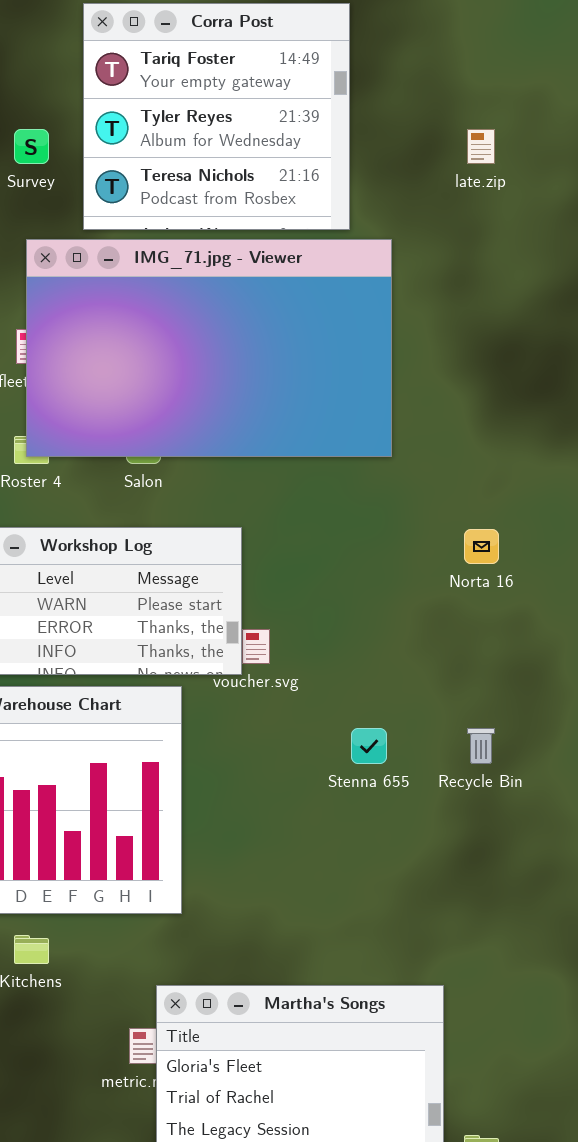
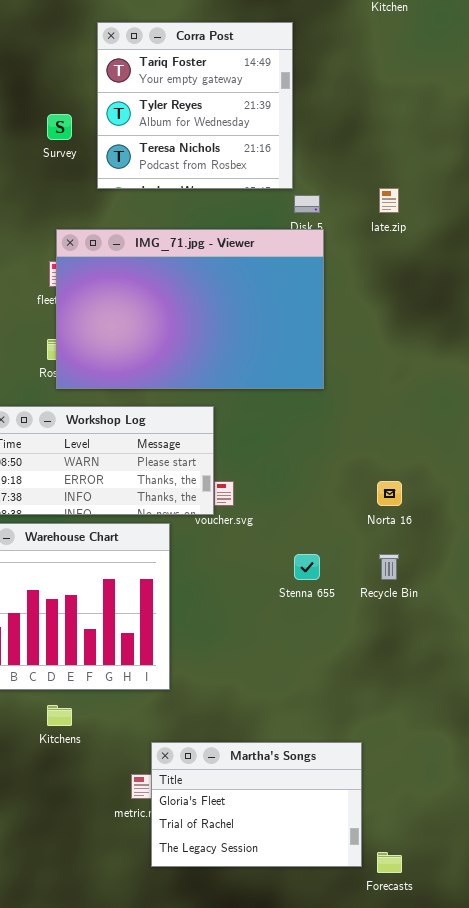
late.zip: [467,129,495,164] -> [379,188,399,213], moved
IMG_71.jpg - Viewer: [26,239,392,457] -> [56,229,324,389], moved
Norta 16: [464,529,499,564] -> [377,481,402,506], moved

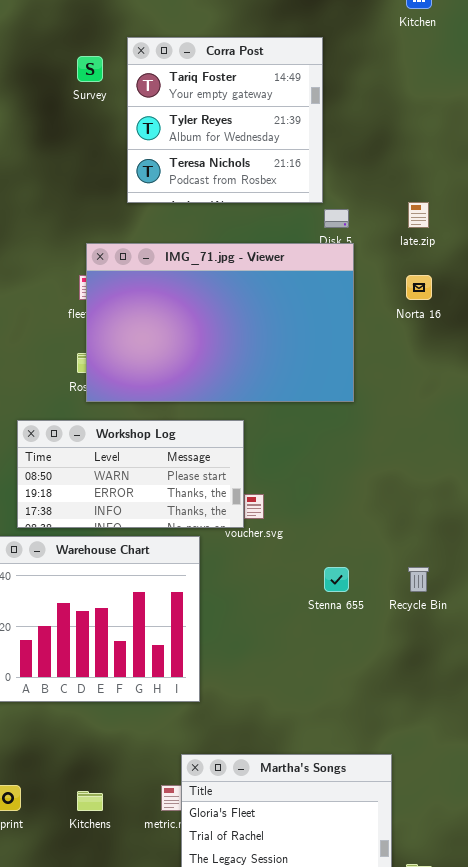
Survey: [47,114,72,140] -> [77,56,103,82], moved
Norta 16: [377,481,402,506] -> [406,275,432,300], moved
Kitchens: [47,705,72,726] -> [77,791,103,811], moved

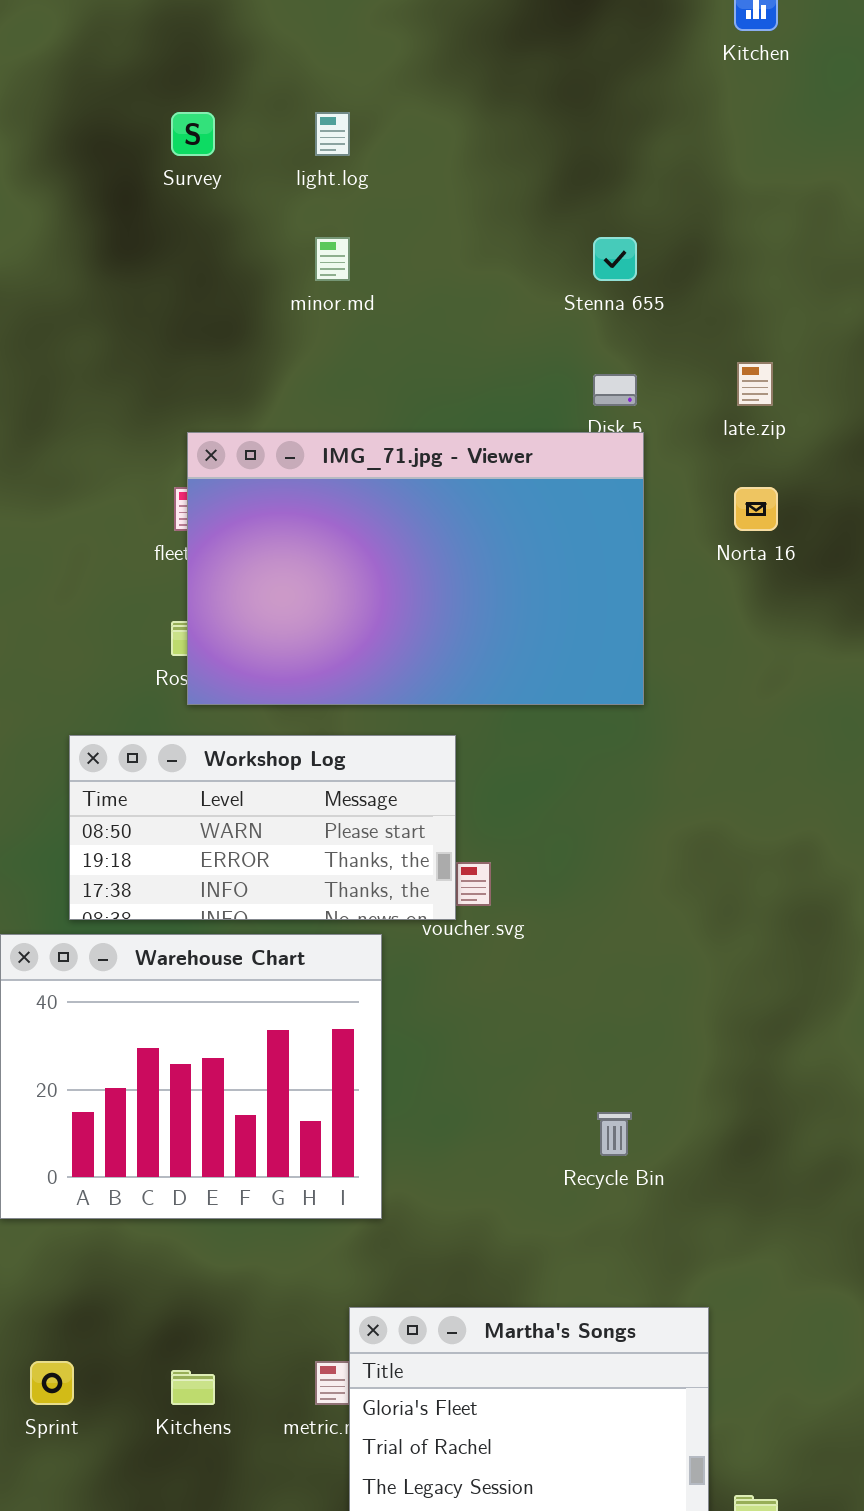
Corra Post: [127,37,323,203] -> none, closed
Stenna 655: [324,567,349,592] -> [593,237,637,281], moved
Recycle Bin: [408,567,429,592] -> [597,1112,632,1156], moved

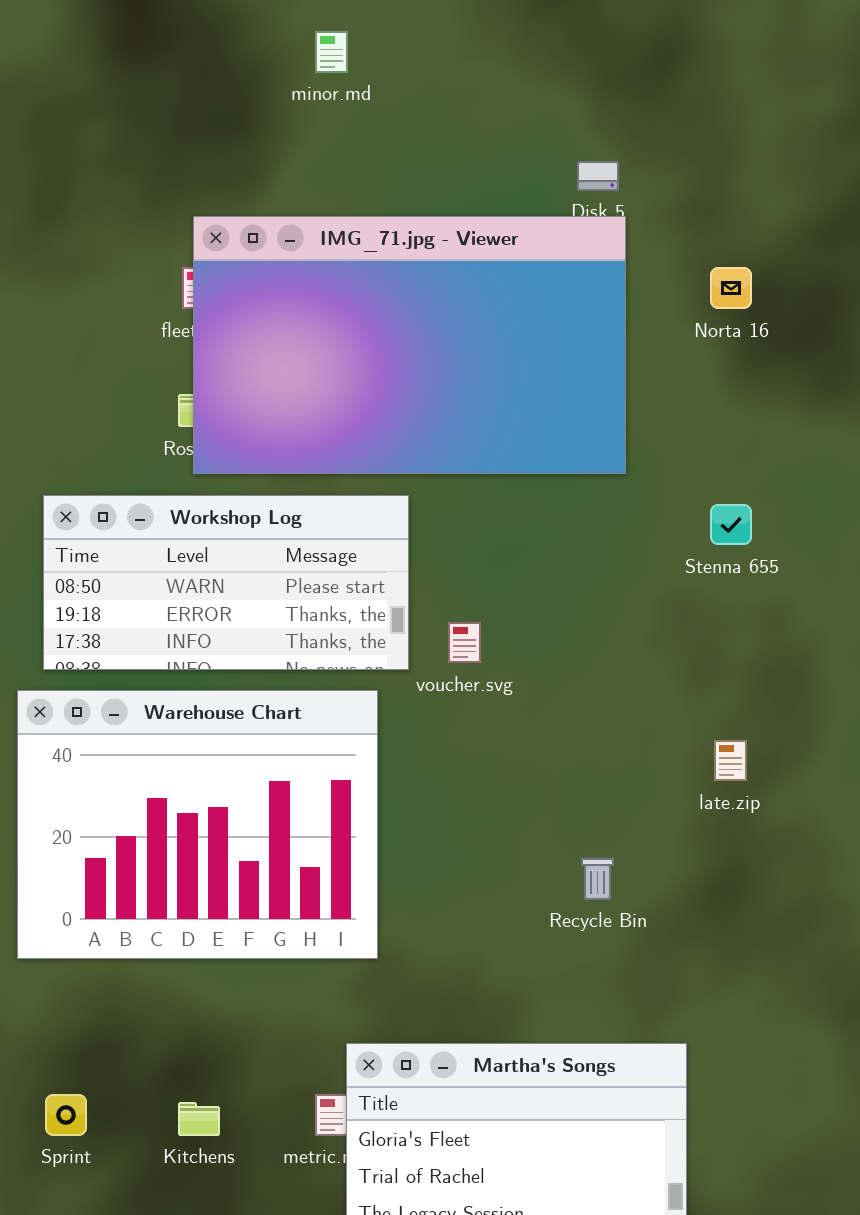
Stenna 655: [593,237,637,281] -> [710,504,752,545], moved
late.zip: [737,362,773,406] -> [714,740,747,781], moved
Workshop Log: [69,735,456,920] -> [43,495,409,670], moved

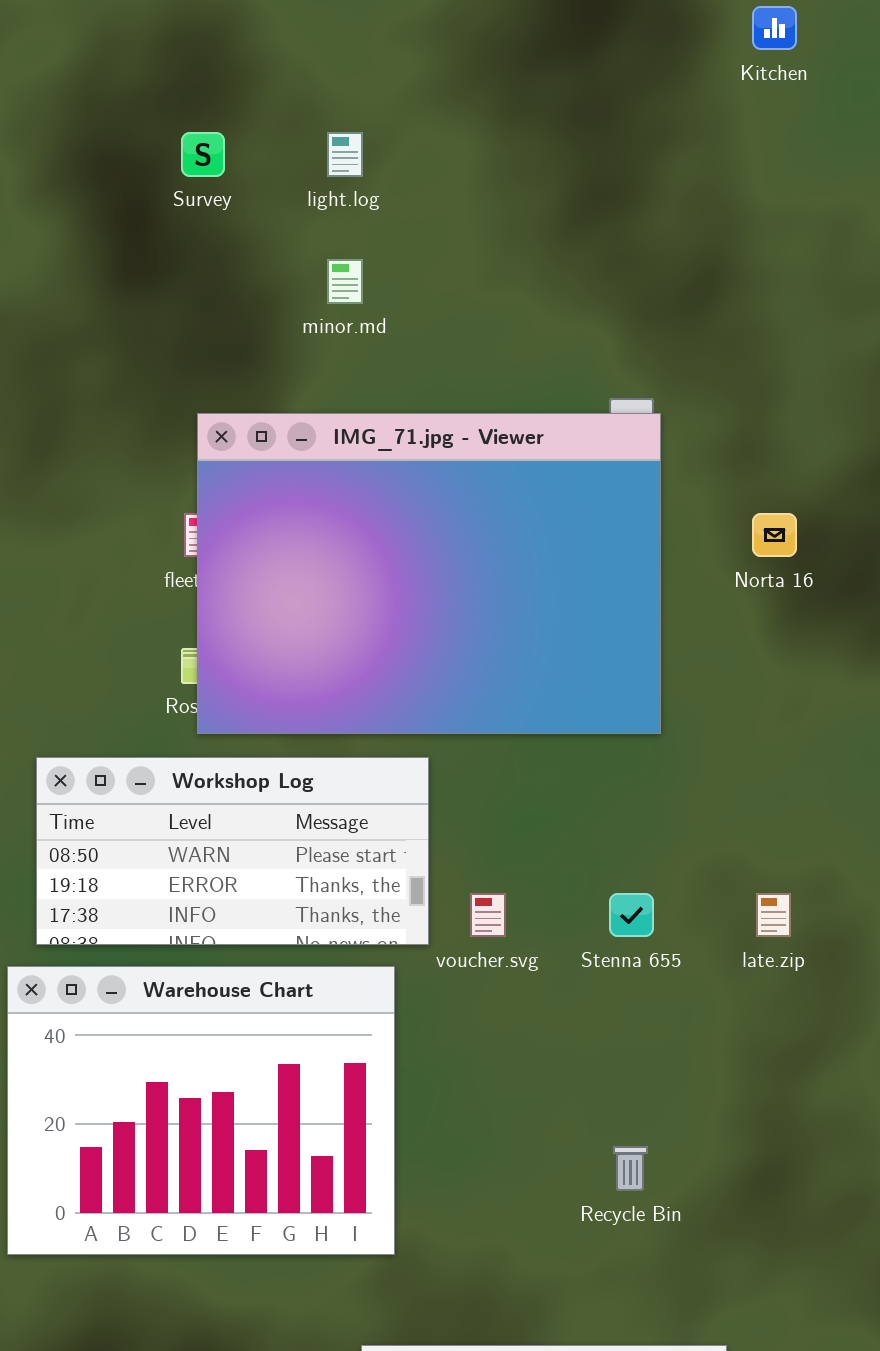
IMG_71.jpg - Viewer: [193,216,626,474] -> [197,413,661,734], resized
Stenna 655: [710,504,752,545] -> [609,893,654,937], moved
late.zip: [714,740,747,781] -> [756,893,791,937], moved

